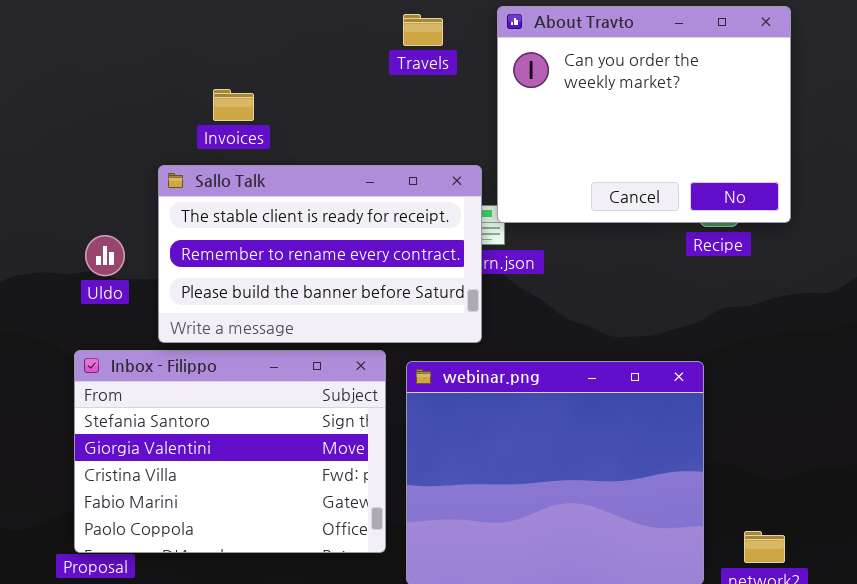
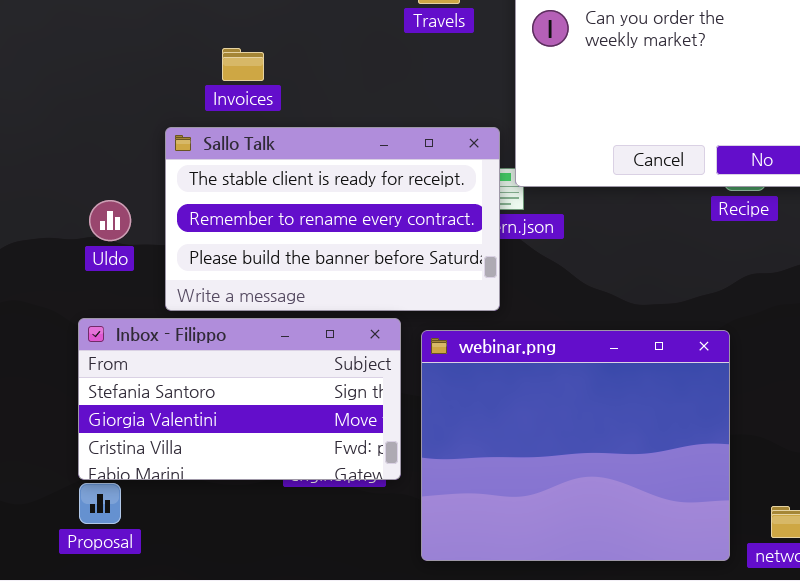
Inbox - Filippo: [74,350,386,553] -> [78,318,401,480], resized

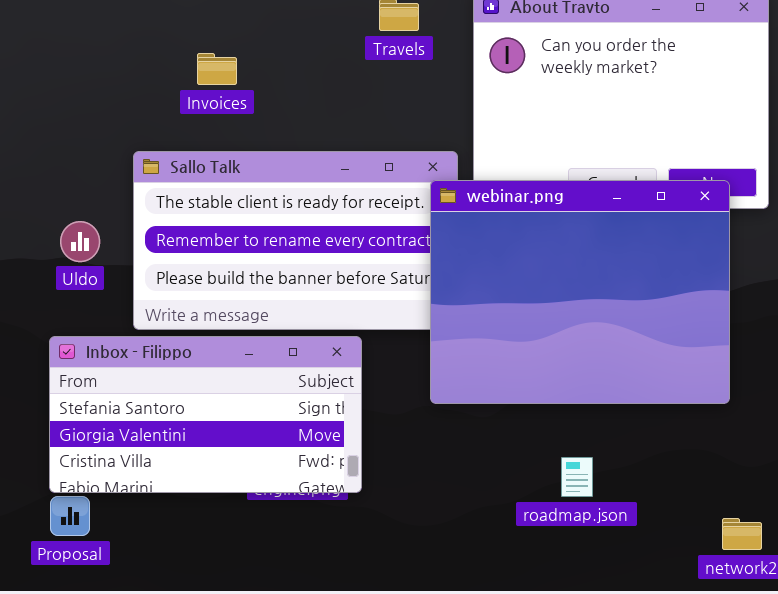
Invoices: [222,48,264,81] -> [197,53,237,85], moved
webinar.png: [421,330,730,561] -> [430,180,730,404], moved

